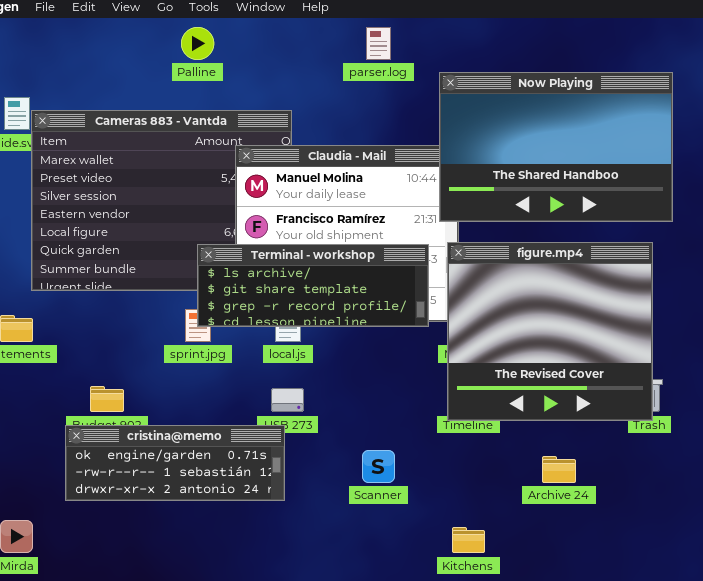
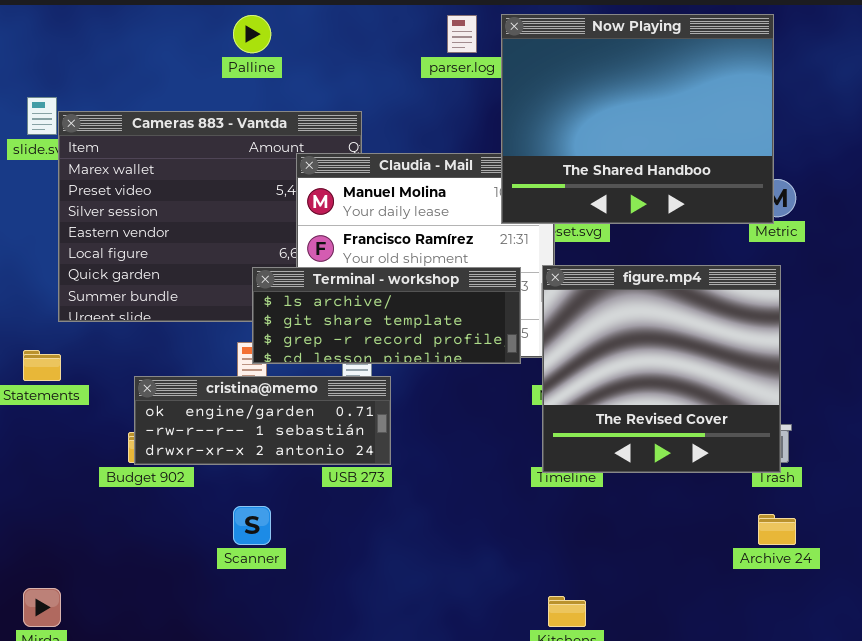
Now Playing: [439,72,673,222] -> [501,14,774,224], moved, resized
cristina@memo: [65,425,285,501] -> [134,376,391,465], moved
Scanner: [362,450,395,483] -> [233,506,271,545], moved
Archive 24: [542,456,576,483] -> [758,514,796,545], moved

